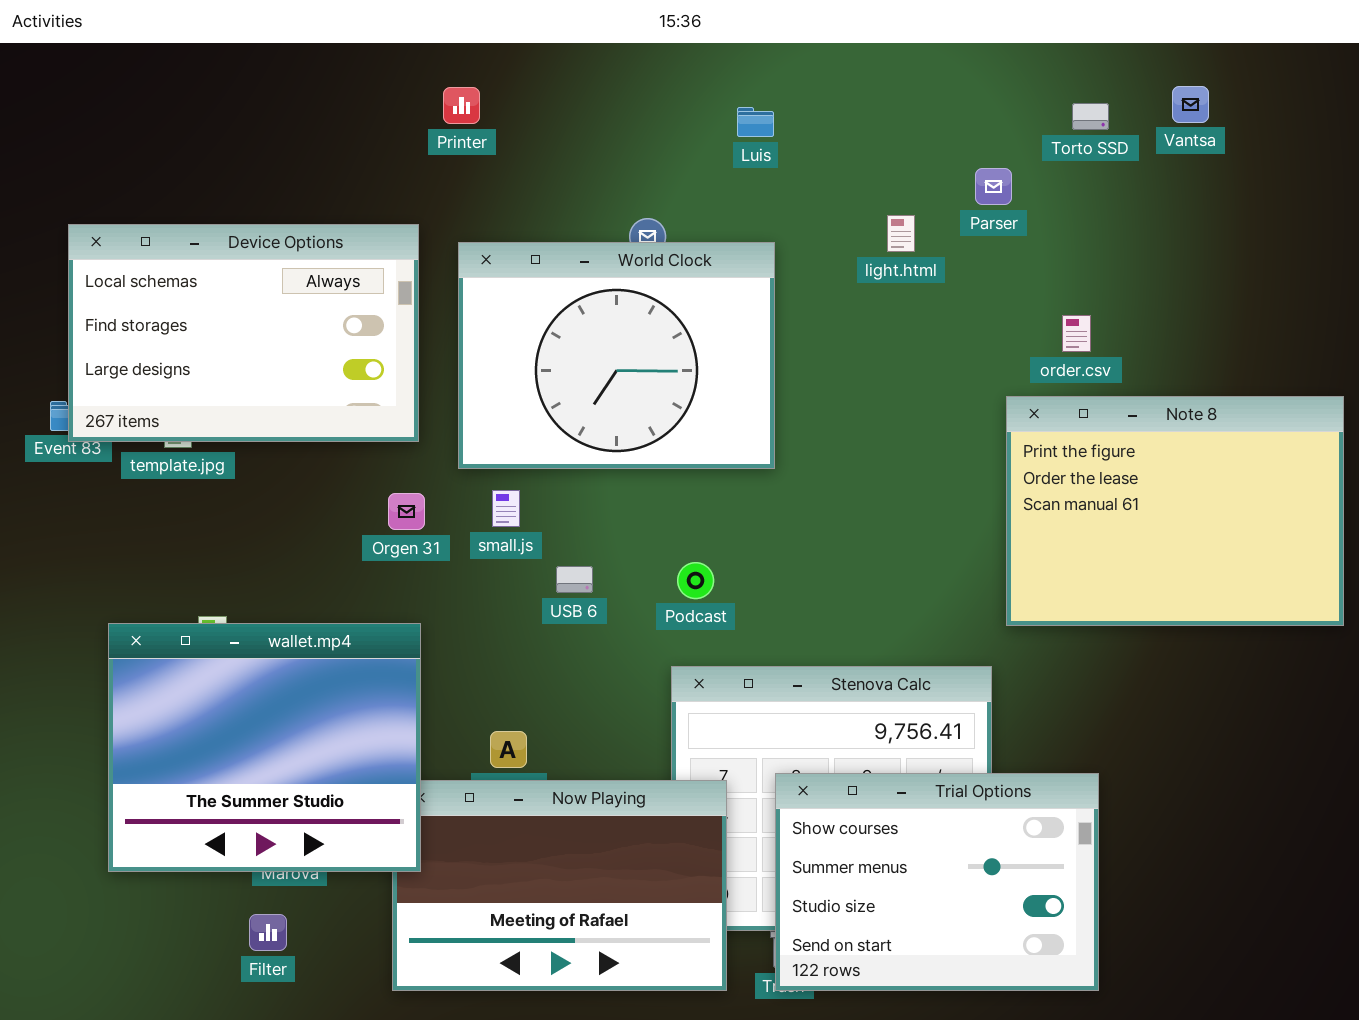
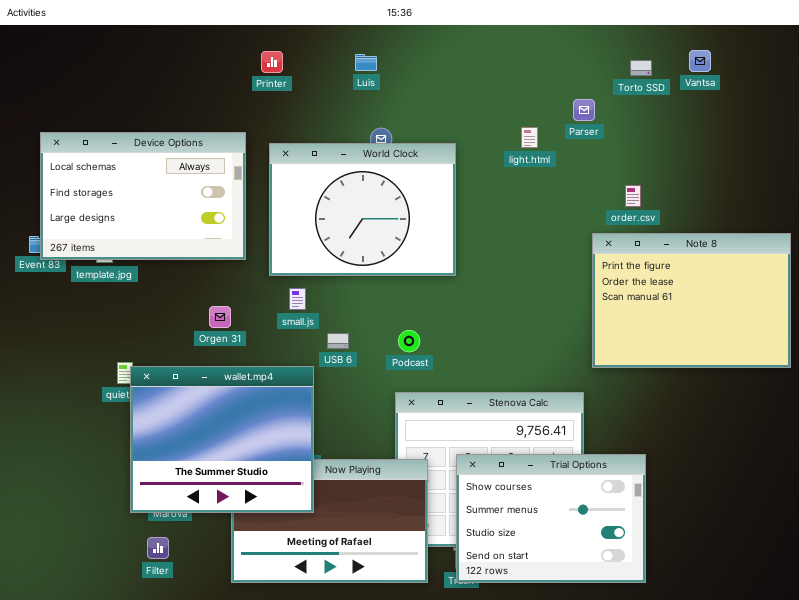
Luis: [737,107,774,137] -> [355,54,377,71], moved
Orgen 31: [388,493,425,530] -> [209,306,231,328], moved
wallet.mp4: [108,623,421,872] -> [130,366,314,513], moved

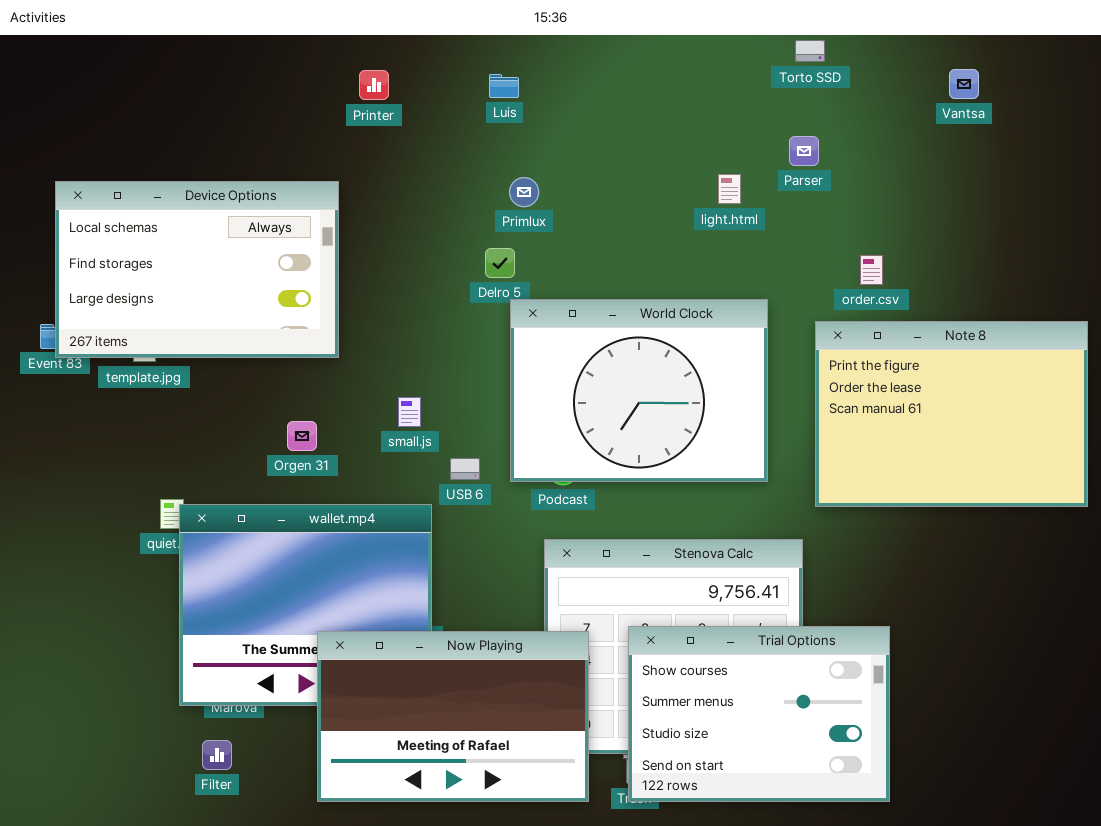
Torto SSD: [630,60,652,76] -> [795,40,825,62], moved
World Clock: [269,143,456,276] -> [510,299,768,482], moved
Now Playing: [231,459,428,583] -> [317,631,589,802], raised

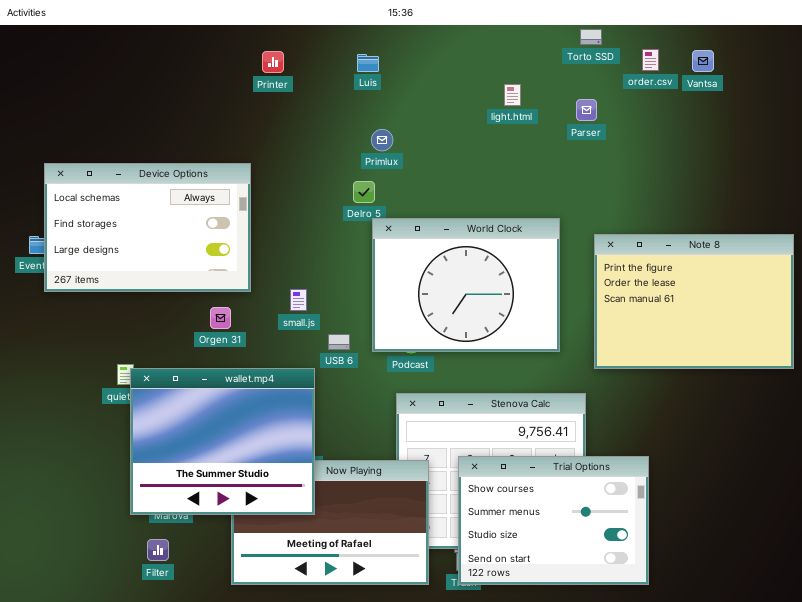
light.html: [718,174,741,204] -> [504,84,521,106], moved
Device Options: [55,181,339,358] -> [44,163,251,292], moved
order.csv: [860,255,883,285] -> [642,49,659,71], moved
wallet.mp4: [179,504,432,706] -> [130,368,315,515], raised

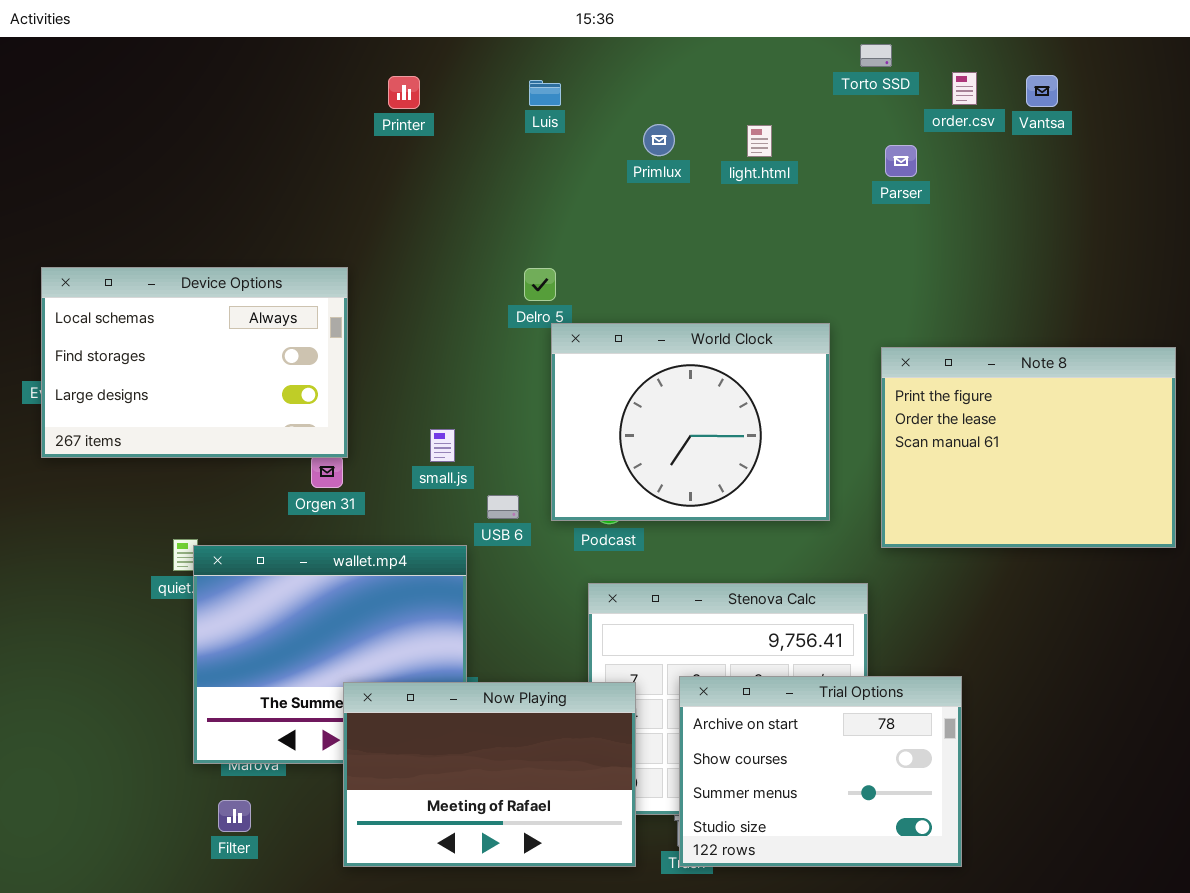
Parser: [576,99,597,121] -> [885,145,917,177], moved
Primlux: [371,129,393,151] -> [643,124,675,156], moved
Device Options: [44,163,251,292] -> [41,267,348,458], moved
Trial Options: [458,456,649,585] -> [679,676,962,867], scrolled up 1 row
Now Playing: [231,460,429,585] -> [343,682,636,867], raised

